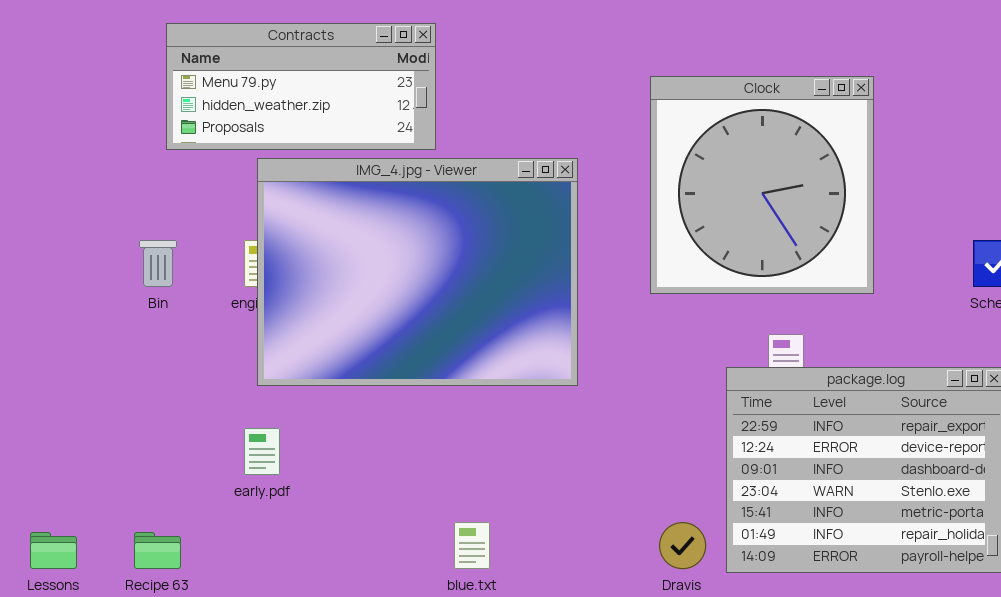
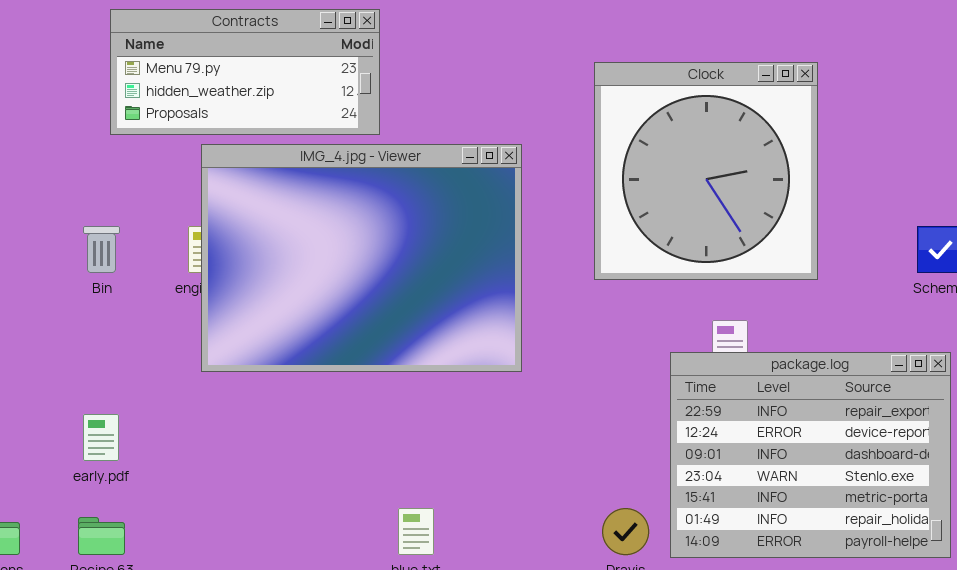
early.pdf: [244,428,280,475] -> [83,414,119,461], moved

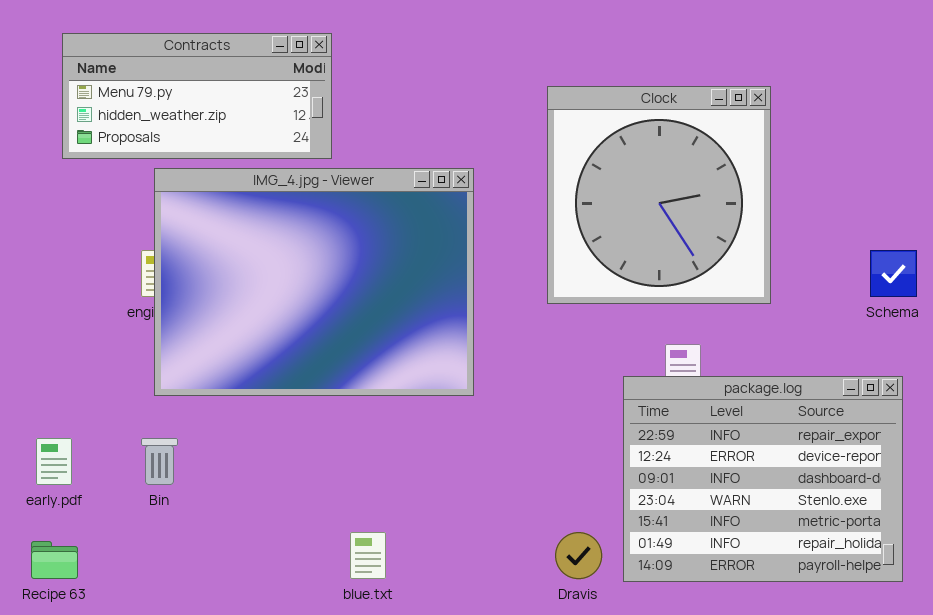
Bin: [83,226,120,273] -> [141,438,178,485], moved

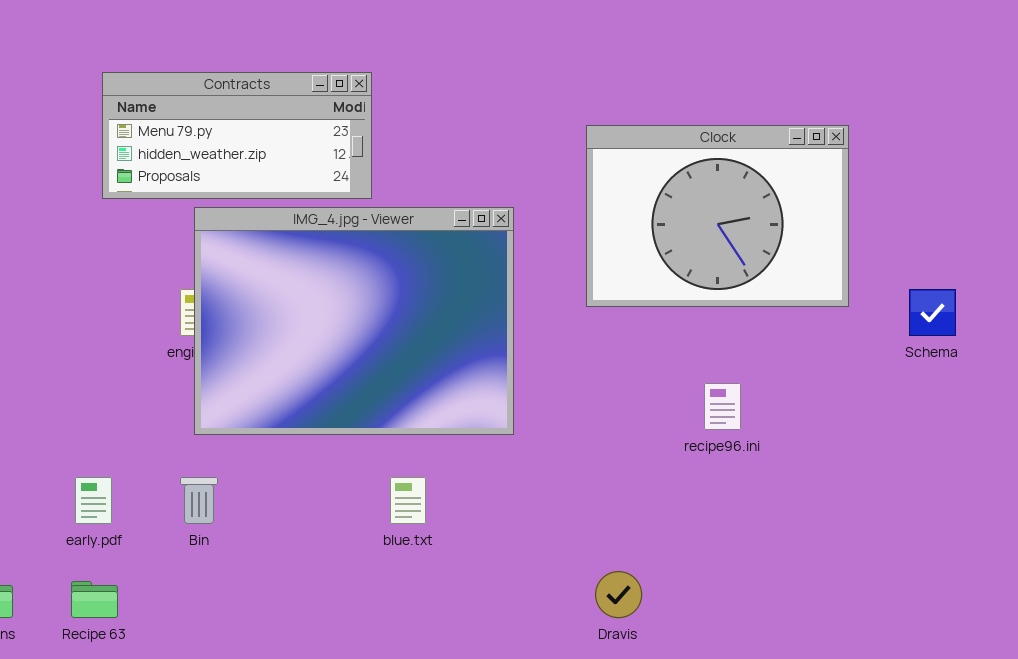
Clock: [547,86,771,304] -> [586,125,849,307], resized
package.log: [623,376,903,582] -> none, closed
blue.txt: [350,532,386,579] -> [390,477,426,524], moved

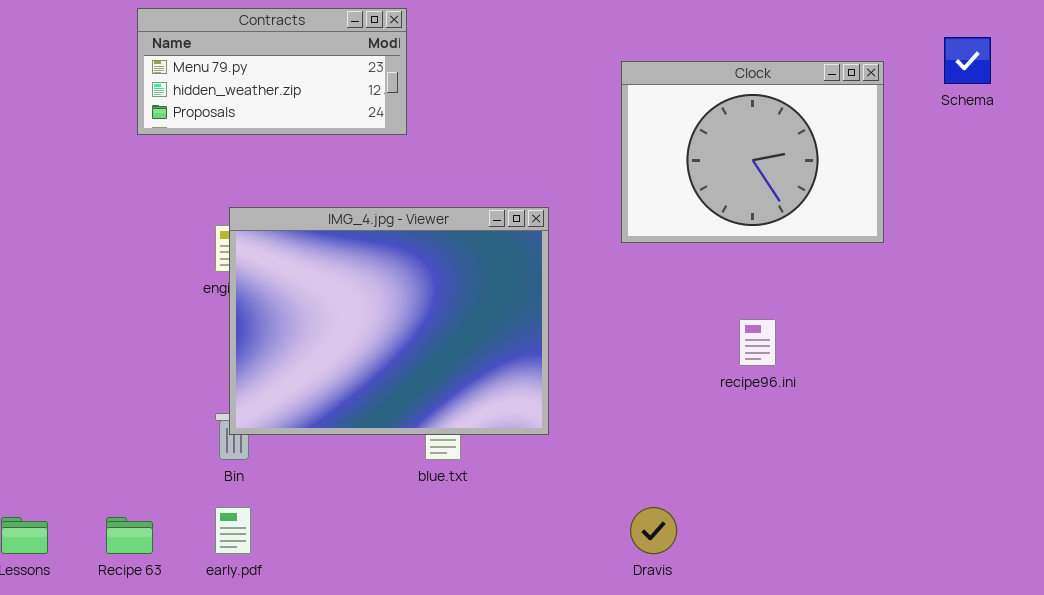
IMG_4.jpg - Viewer: [194,207,514,435] -> [229,207,549,435], moved
Schema: [909,289,956,336] -> [944,37,991,84], moved
early.pdf: [75,477,112,524] -> [215,507,251,554], moved

